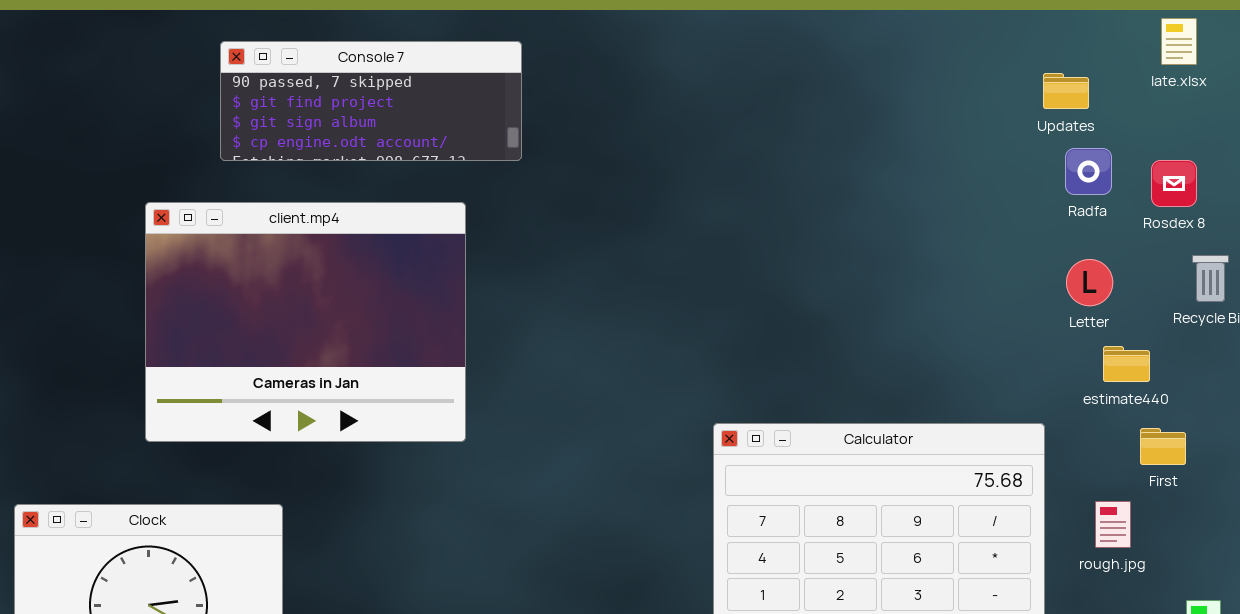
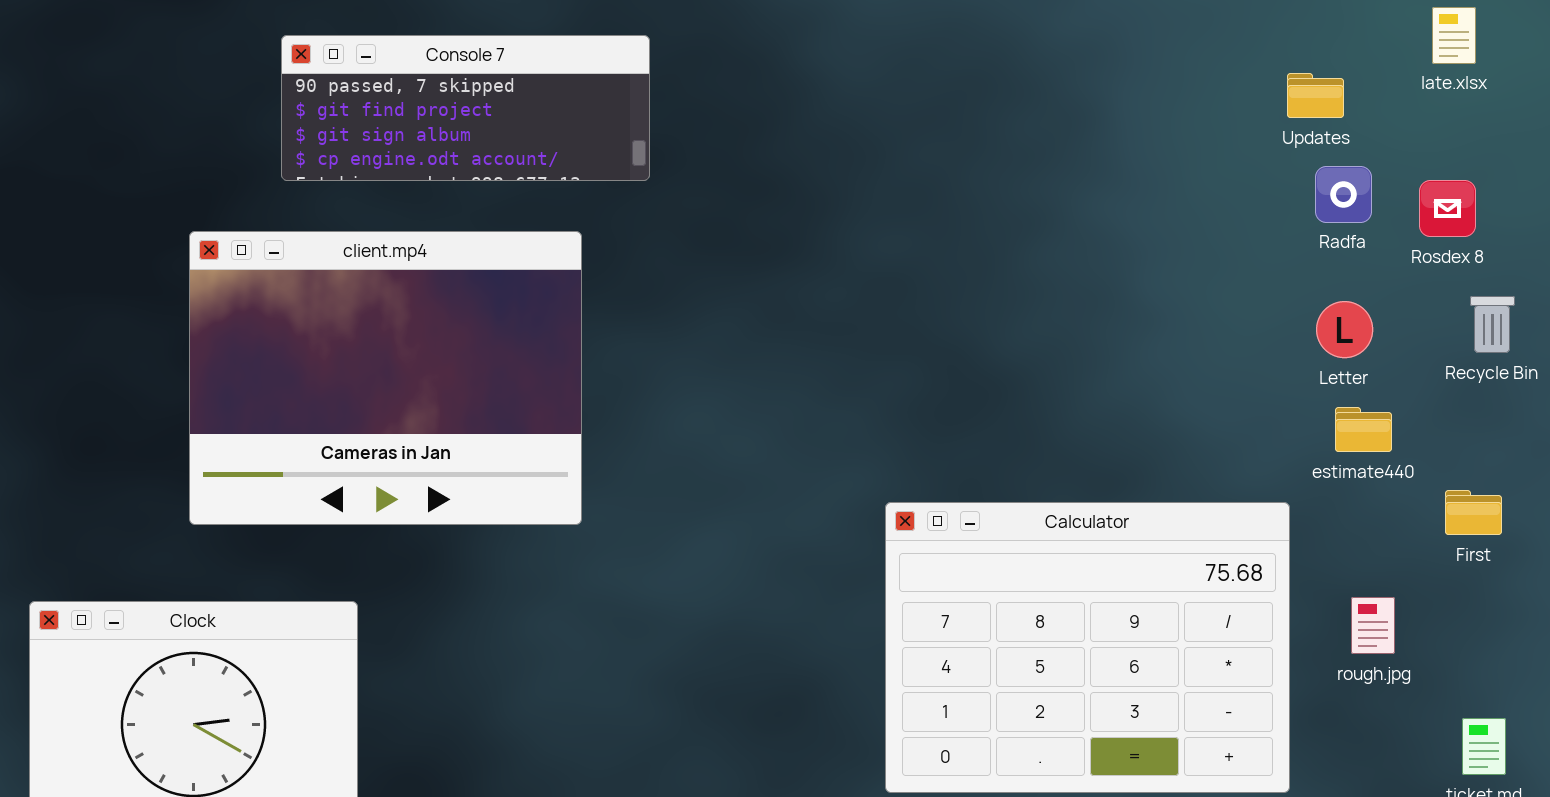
estimate440: [1103,346,1150,382] -> [1335,407,1392,452], moved
First: [1140,428,1186,465] -> [1445,490,1502,535], moved

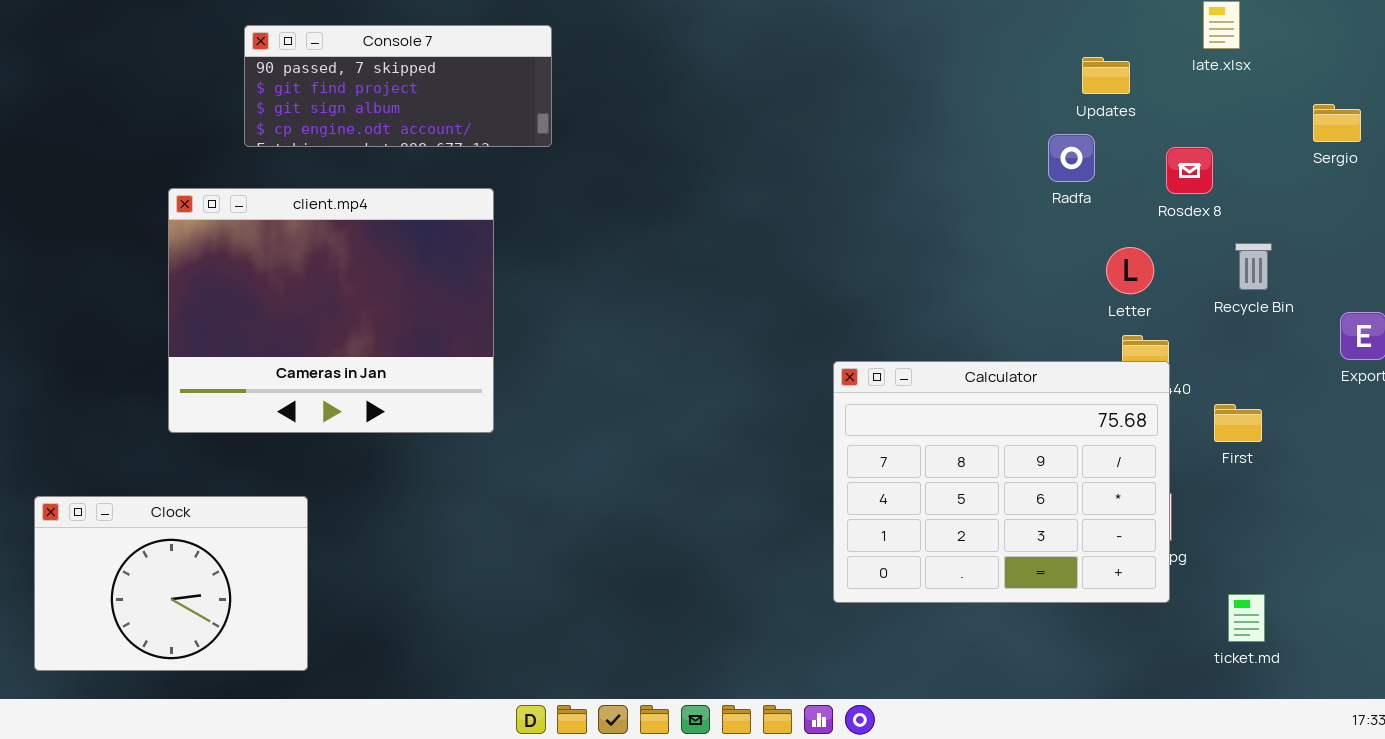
Radfa: [1315,166,1372,223] -> [1048,134,1095,182], moved
Rosdex 8: [1419,180,1476,237] -> [1166,147,1213,194], moved
Calculator: [885,502,1290,793] -> [833,361,1170,603], moved

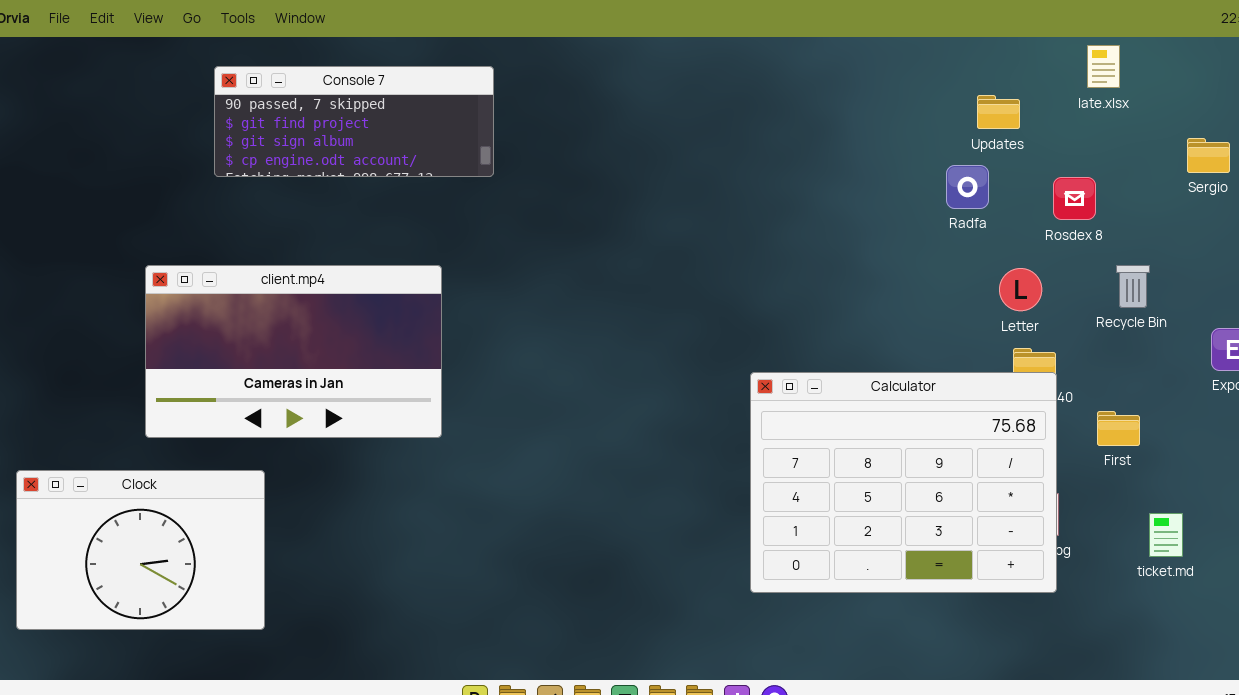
client.mp4: [168,188,494,433] -> [145,265,442,438], resized
Clock: [34,496,308,671] -> [16,470,265,630], moved
ticket.md: [1228,594,1265,642] -> [1149,513,1183,557], moved

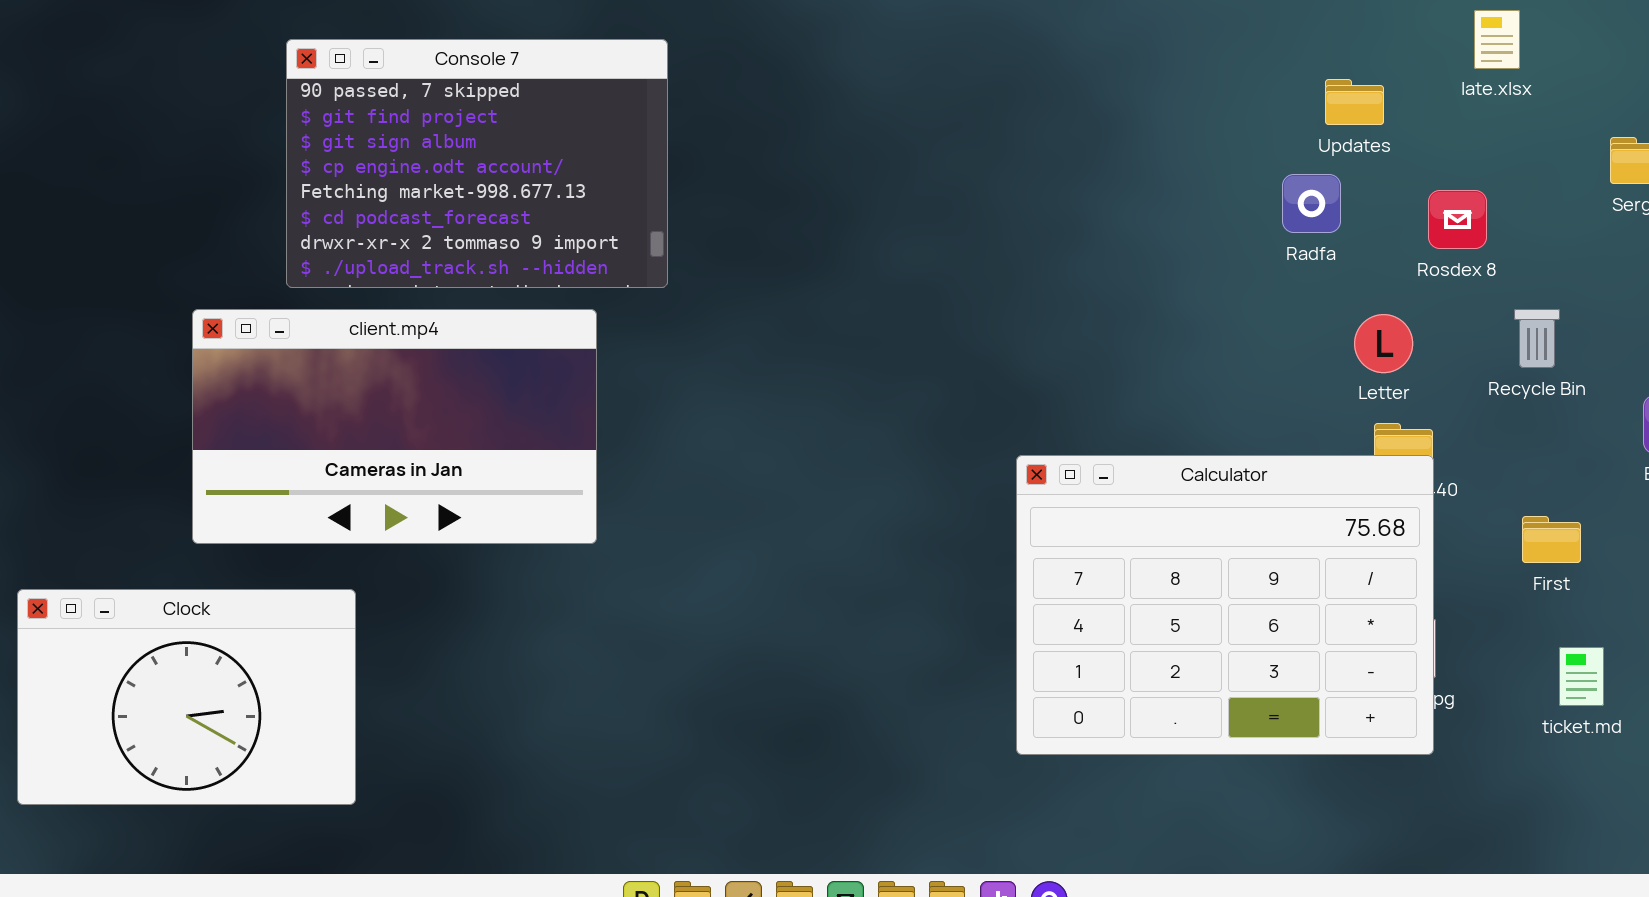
Console 7: [214,66,494,177] -> [286,39,668,288], resized
First: [1097,411,1140,446] -> [1522,516,1581,563], moved

